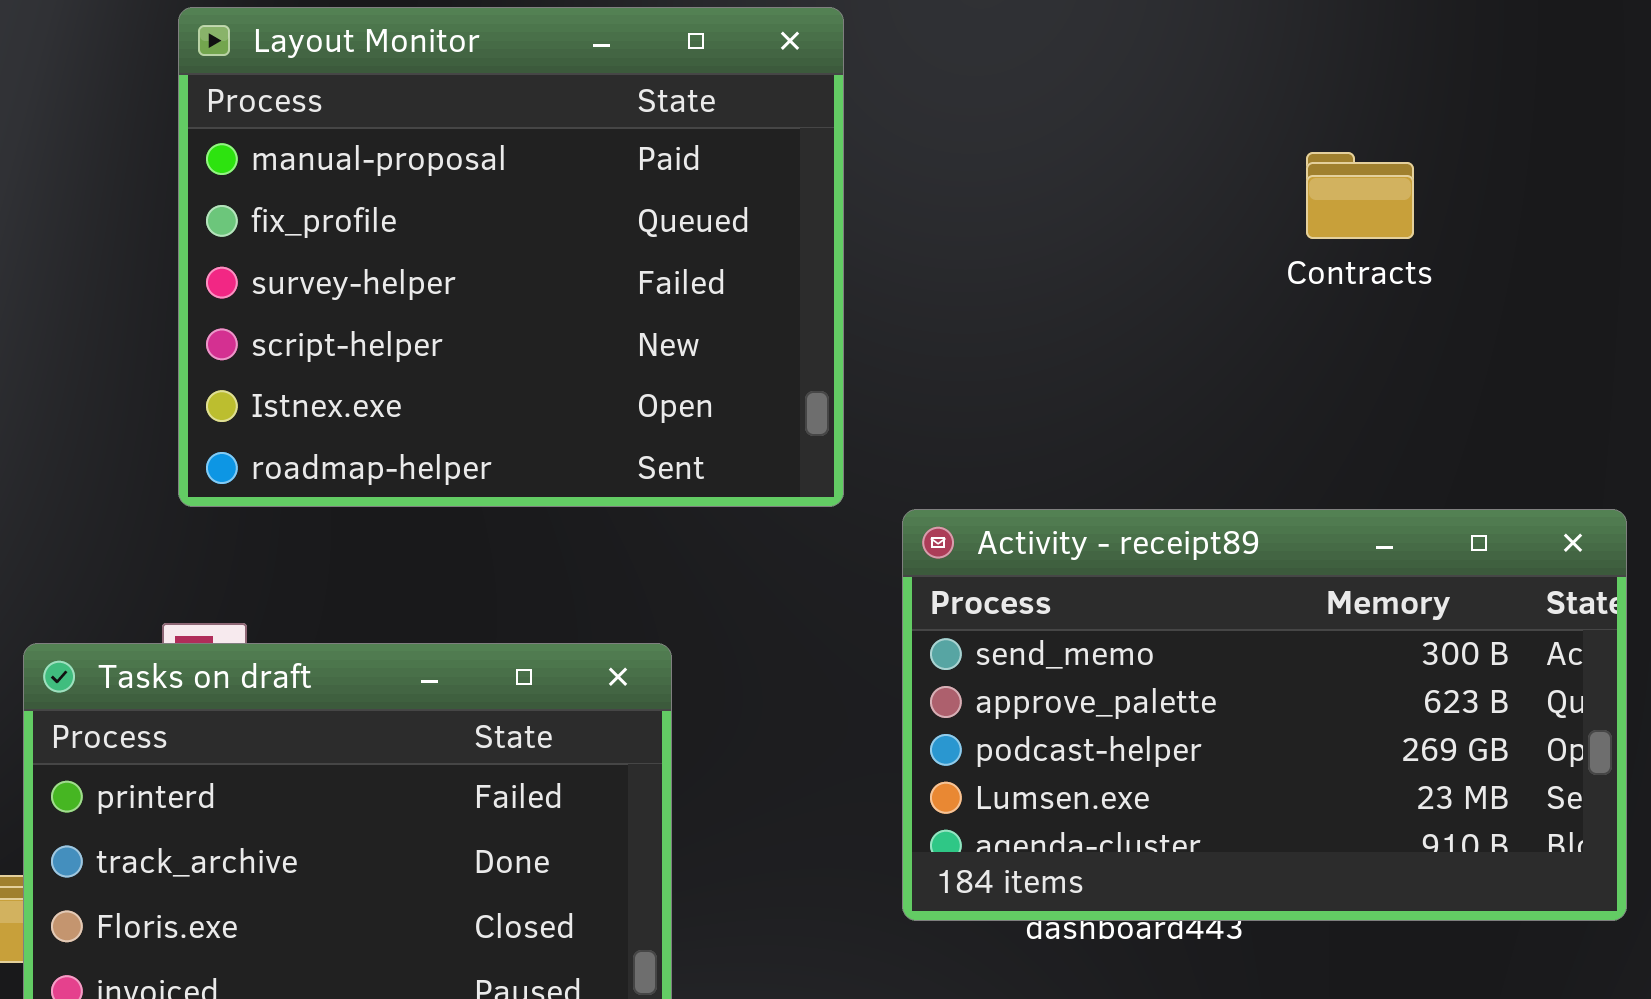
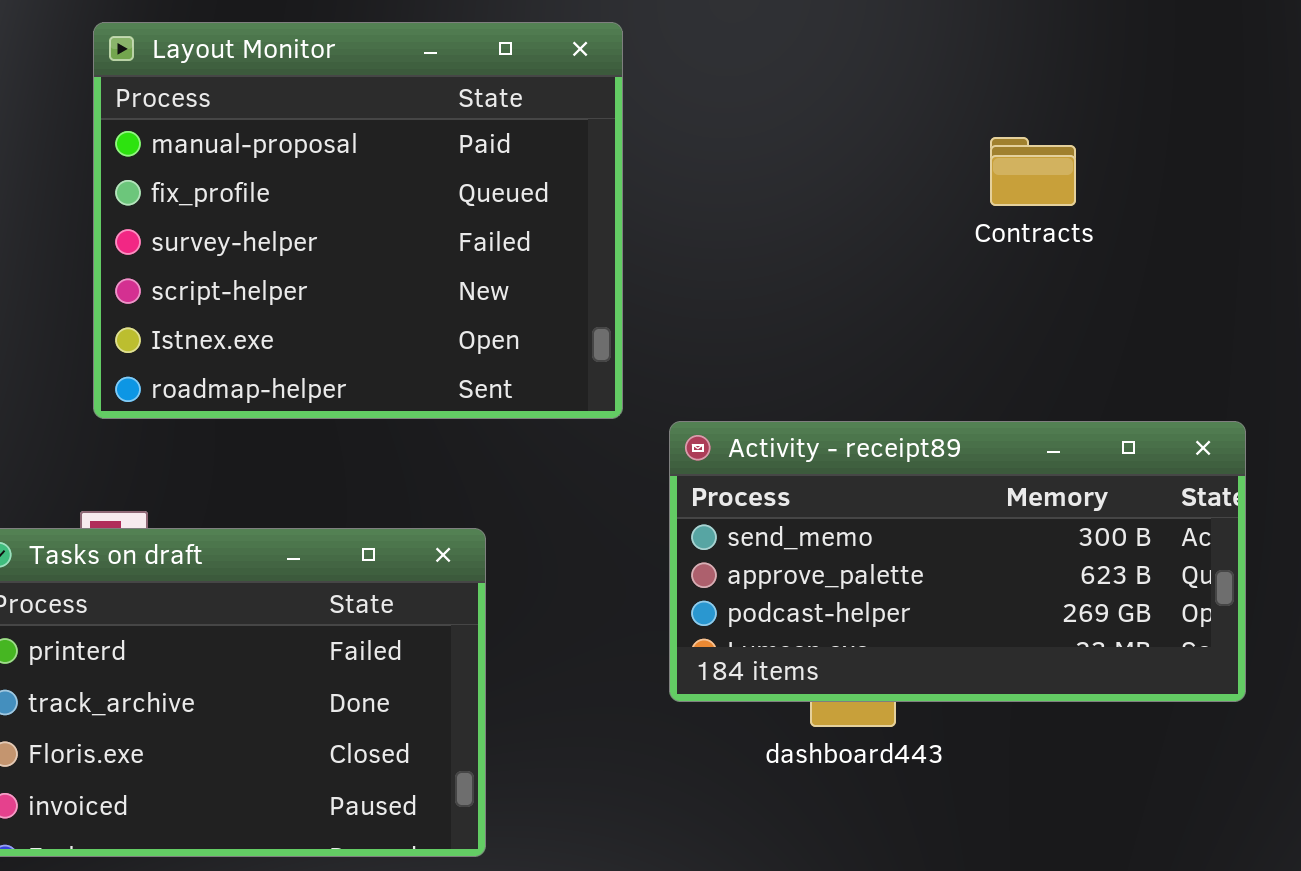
Activity - receipt89: [902,509,1627,921] -> [669,421,1246,702], resized

